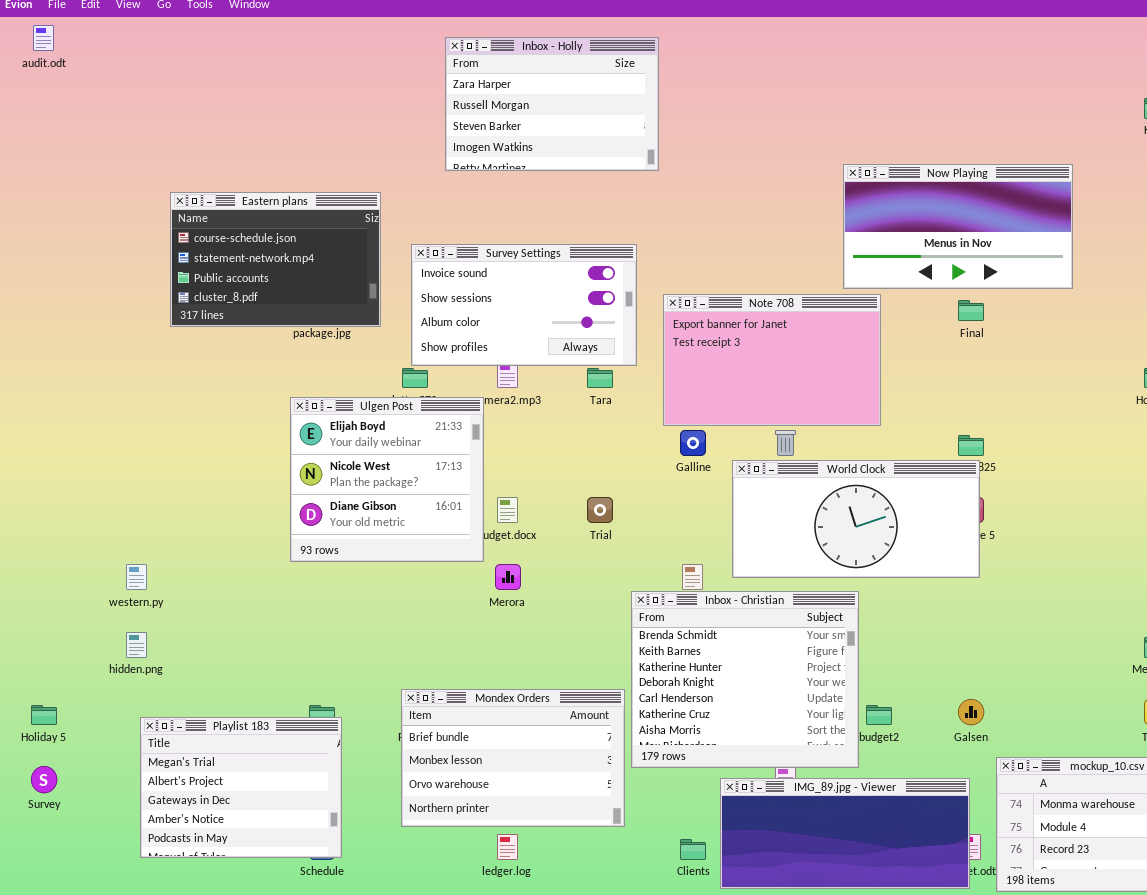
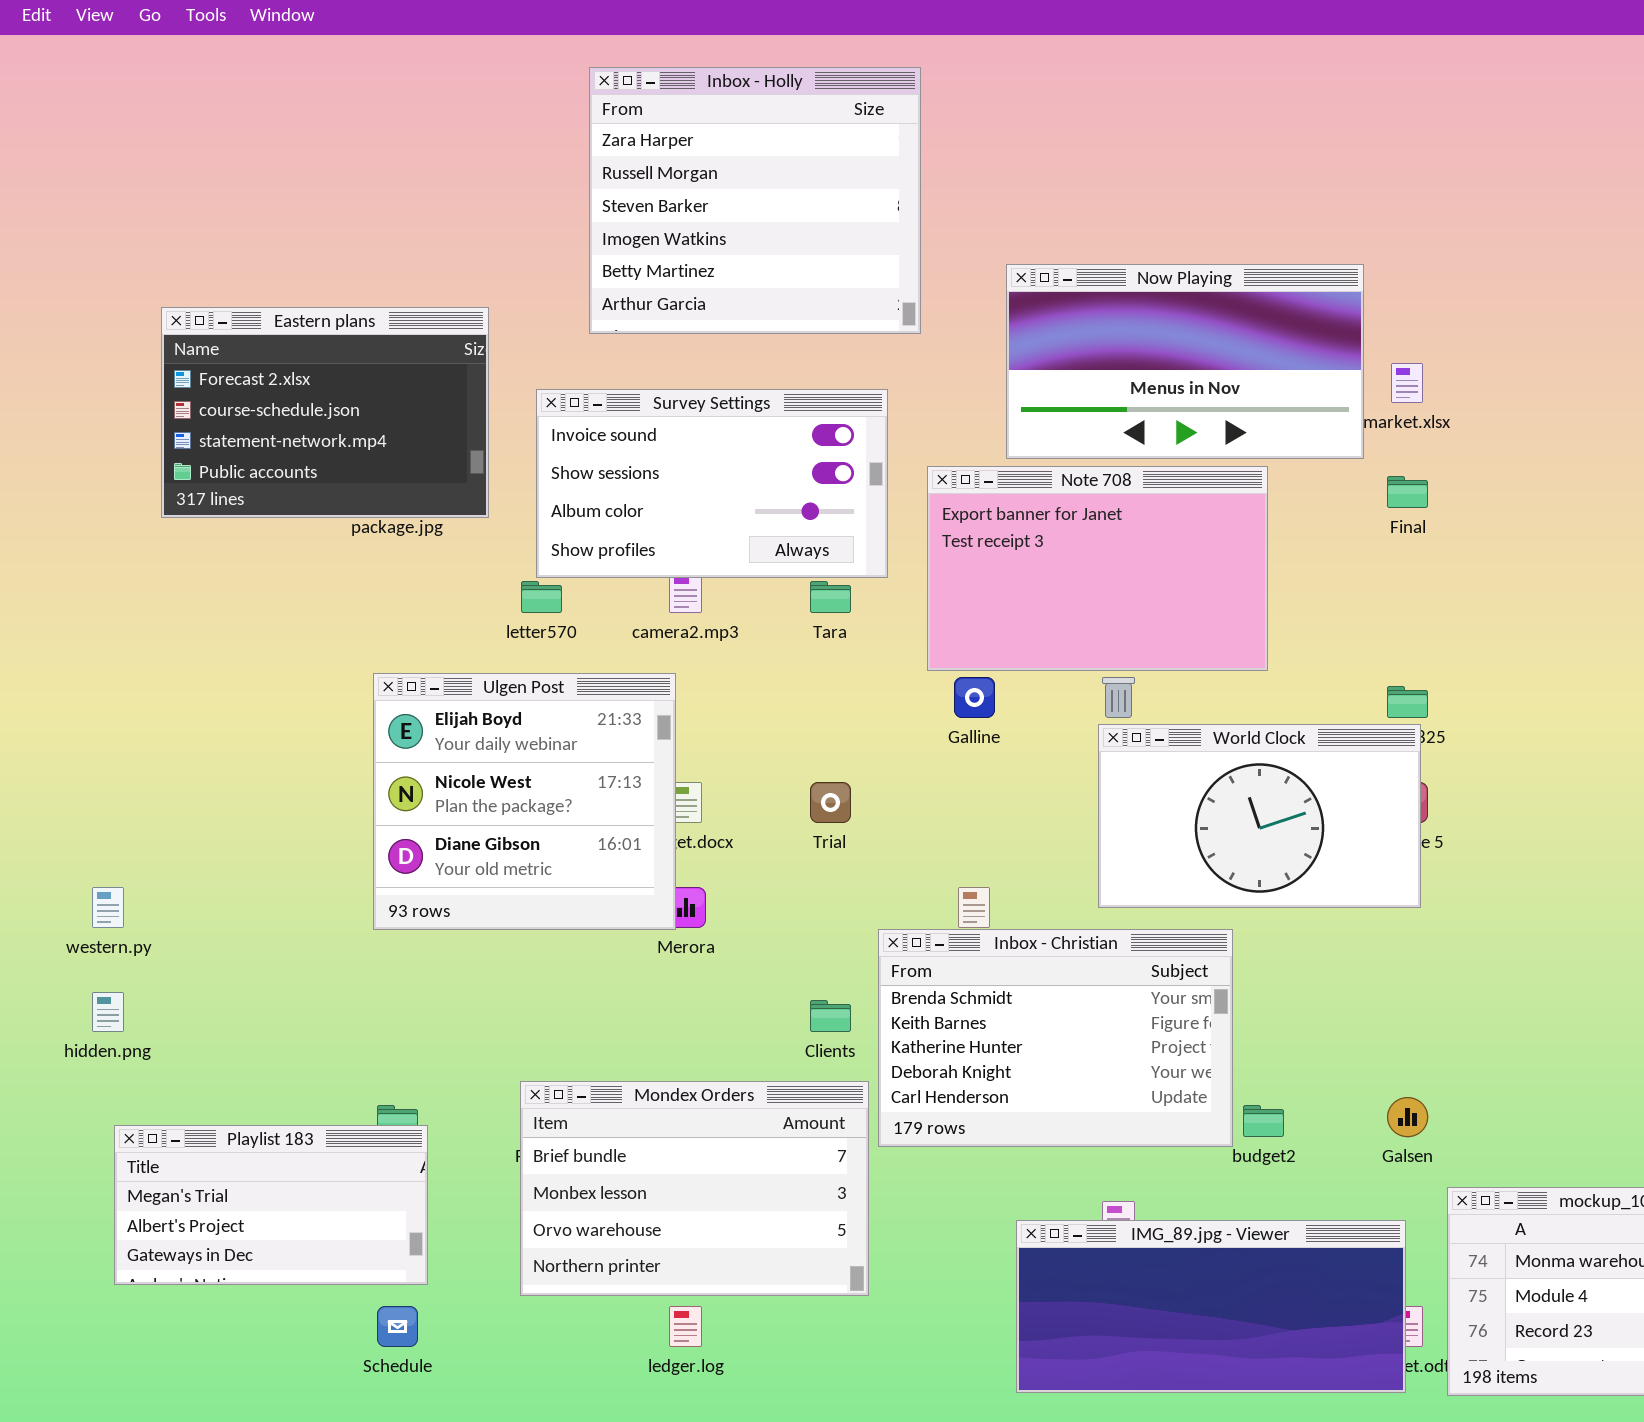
Inbox - Holly: [445,37,659,171] -> [589,67,921,334], resized
Now Playing: [843,164,1073,289] -> [1006,264,1364,459], moved
Eastern plans: [170,192,381,327] -> [161,307,489,518], scrolled up 1 row
Ulgen Post: [290,397,484,562] -> [373,673,676,930], moved
World Clock: [732,460,980,578] -> [1098,724,1421,908], resized
Inbox - Christian: [631,591,859,768] -> [878,929,1233,1147], resized
Playlist 183: [140,717,342,858] -> [114,1125,428,1285], resized
Clients: [680,839,706,860] -> [810,1000,851,1032], moved

